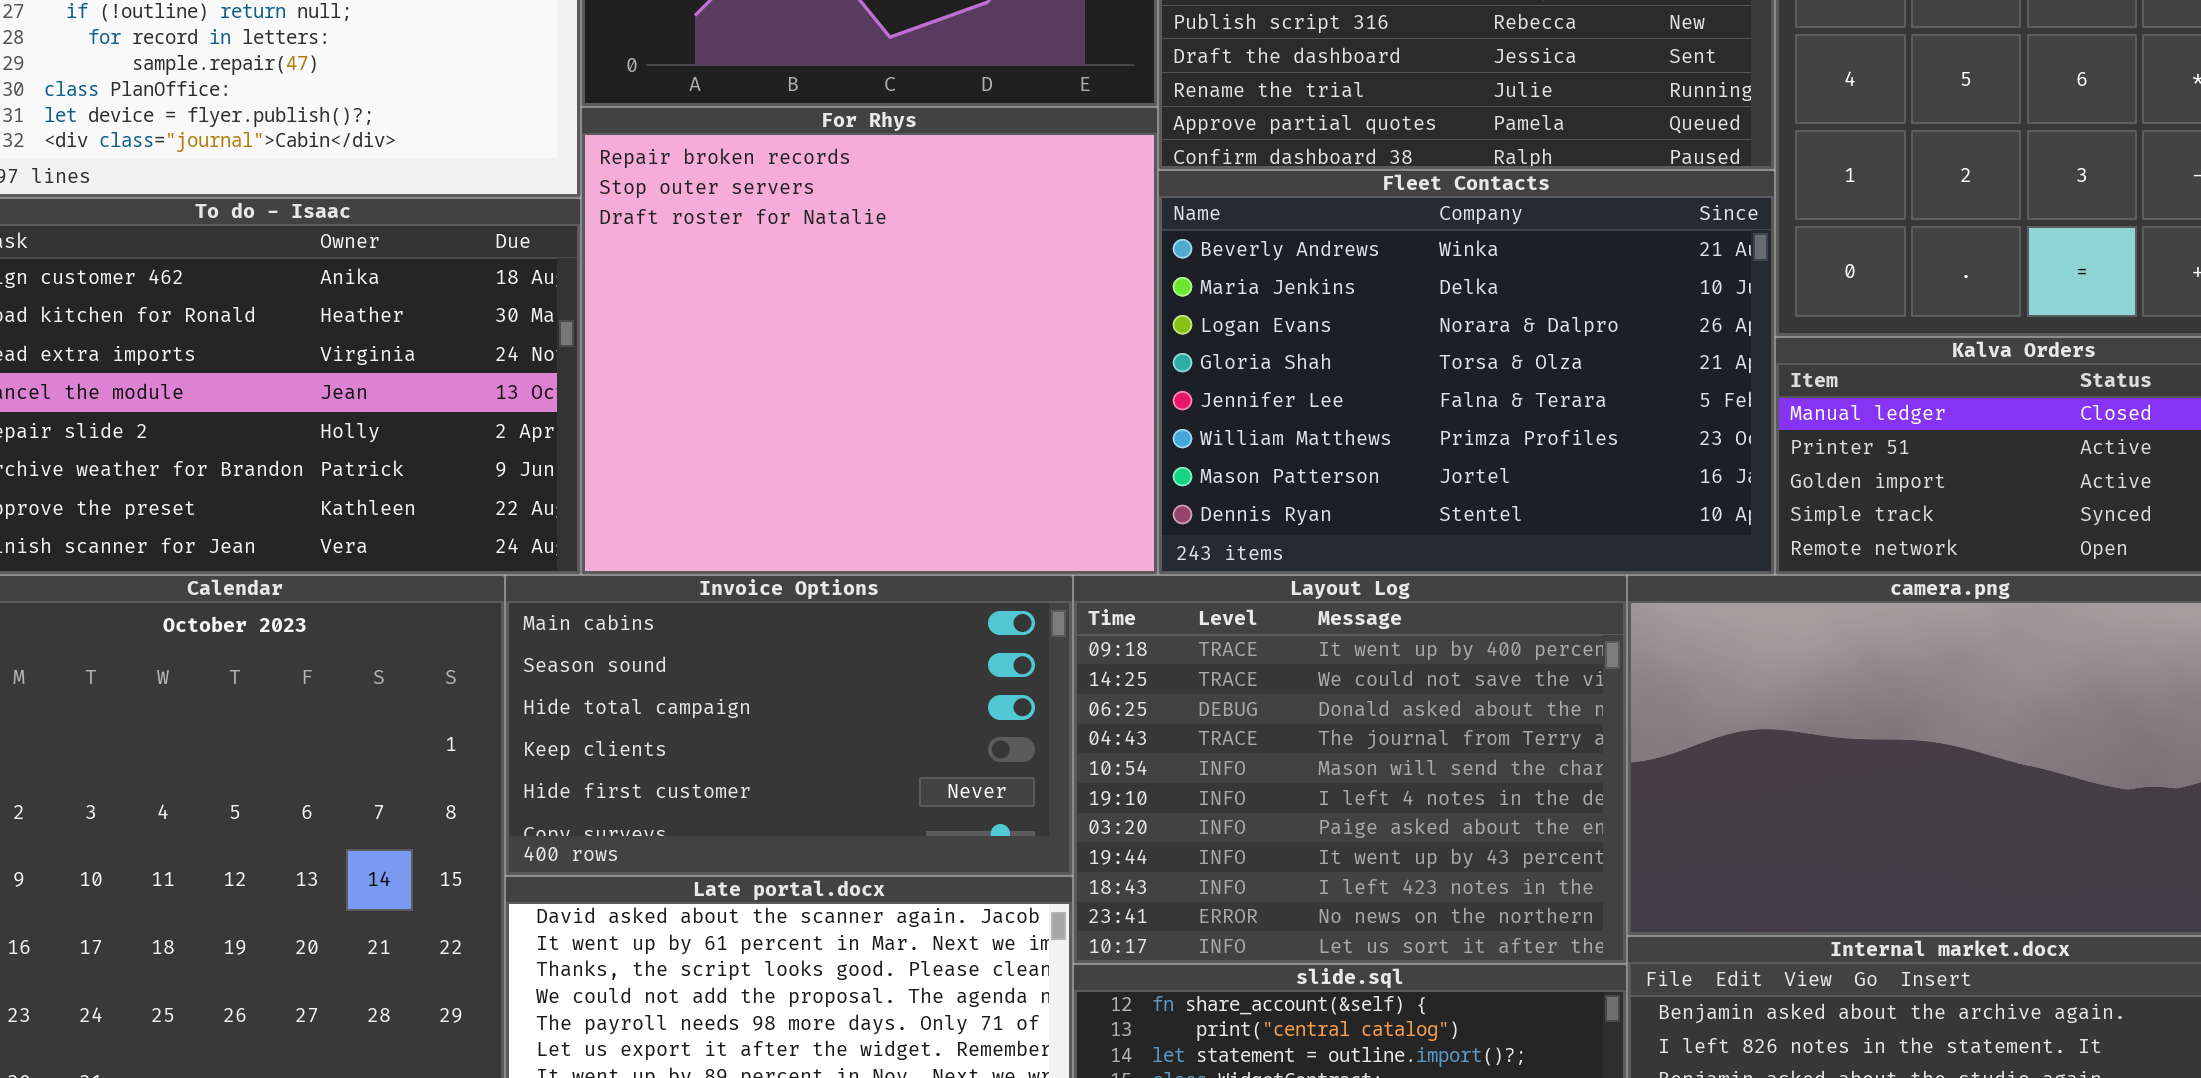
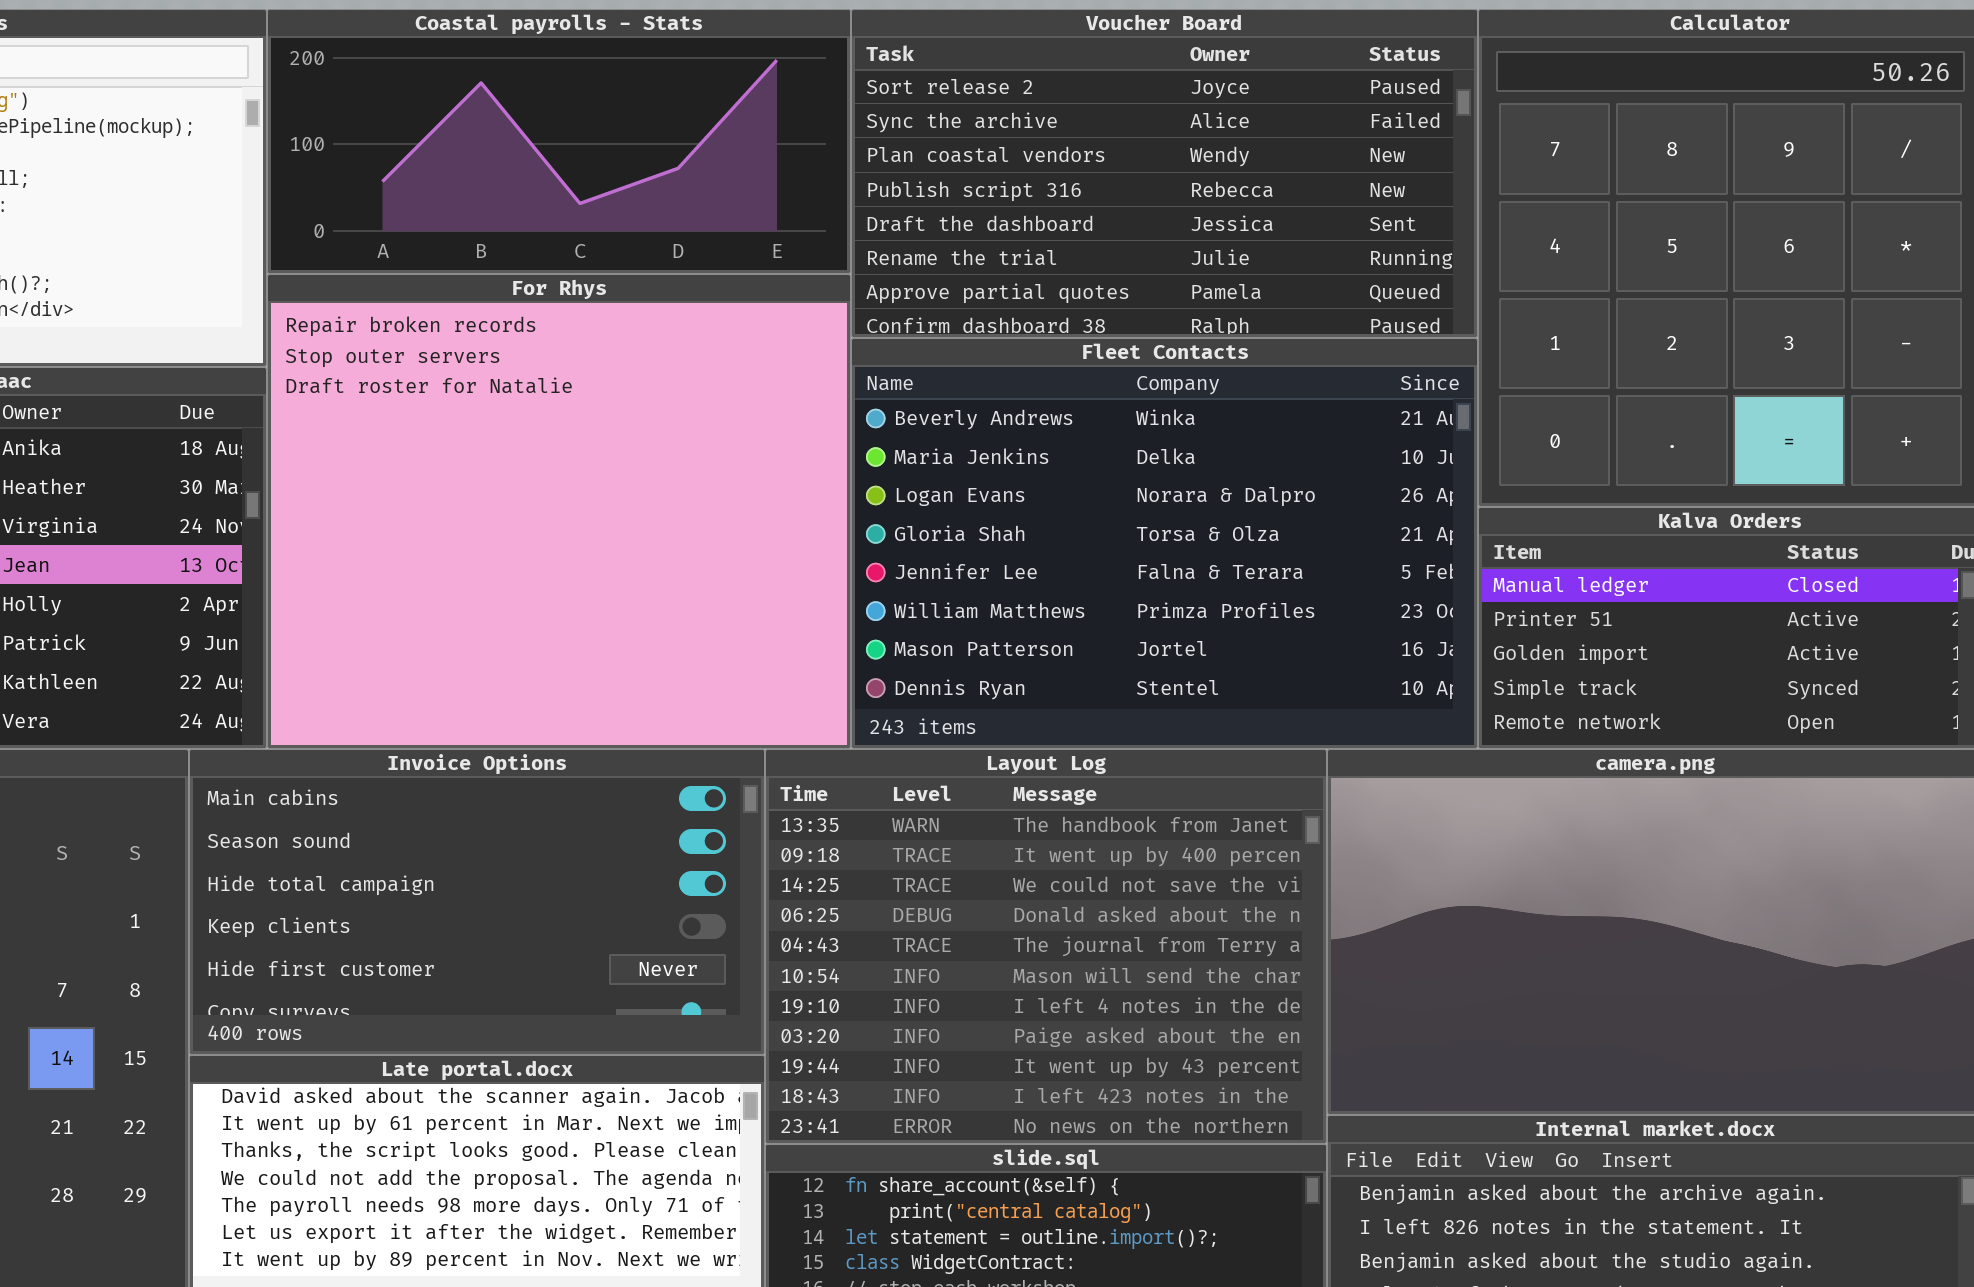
Layout Log: [1073,575,1627,964] -> [765,749,1327,1144], scrolled up 1 row

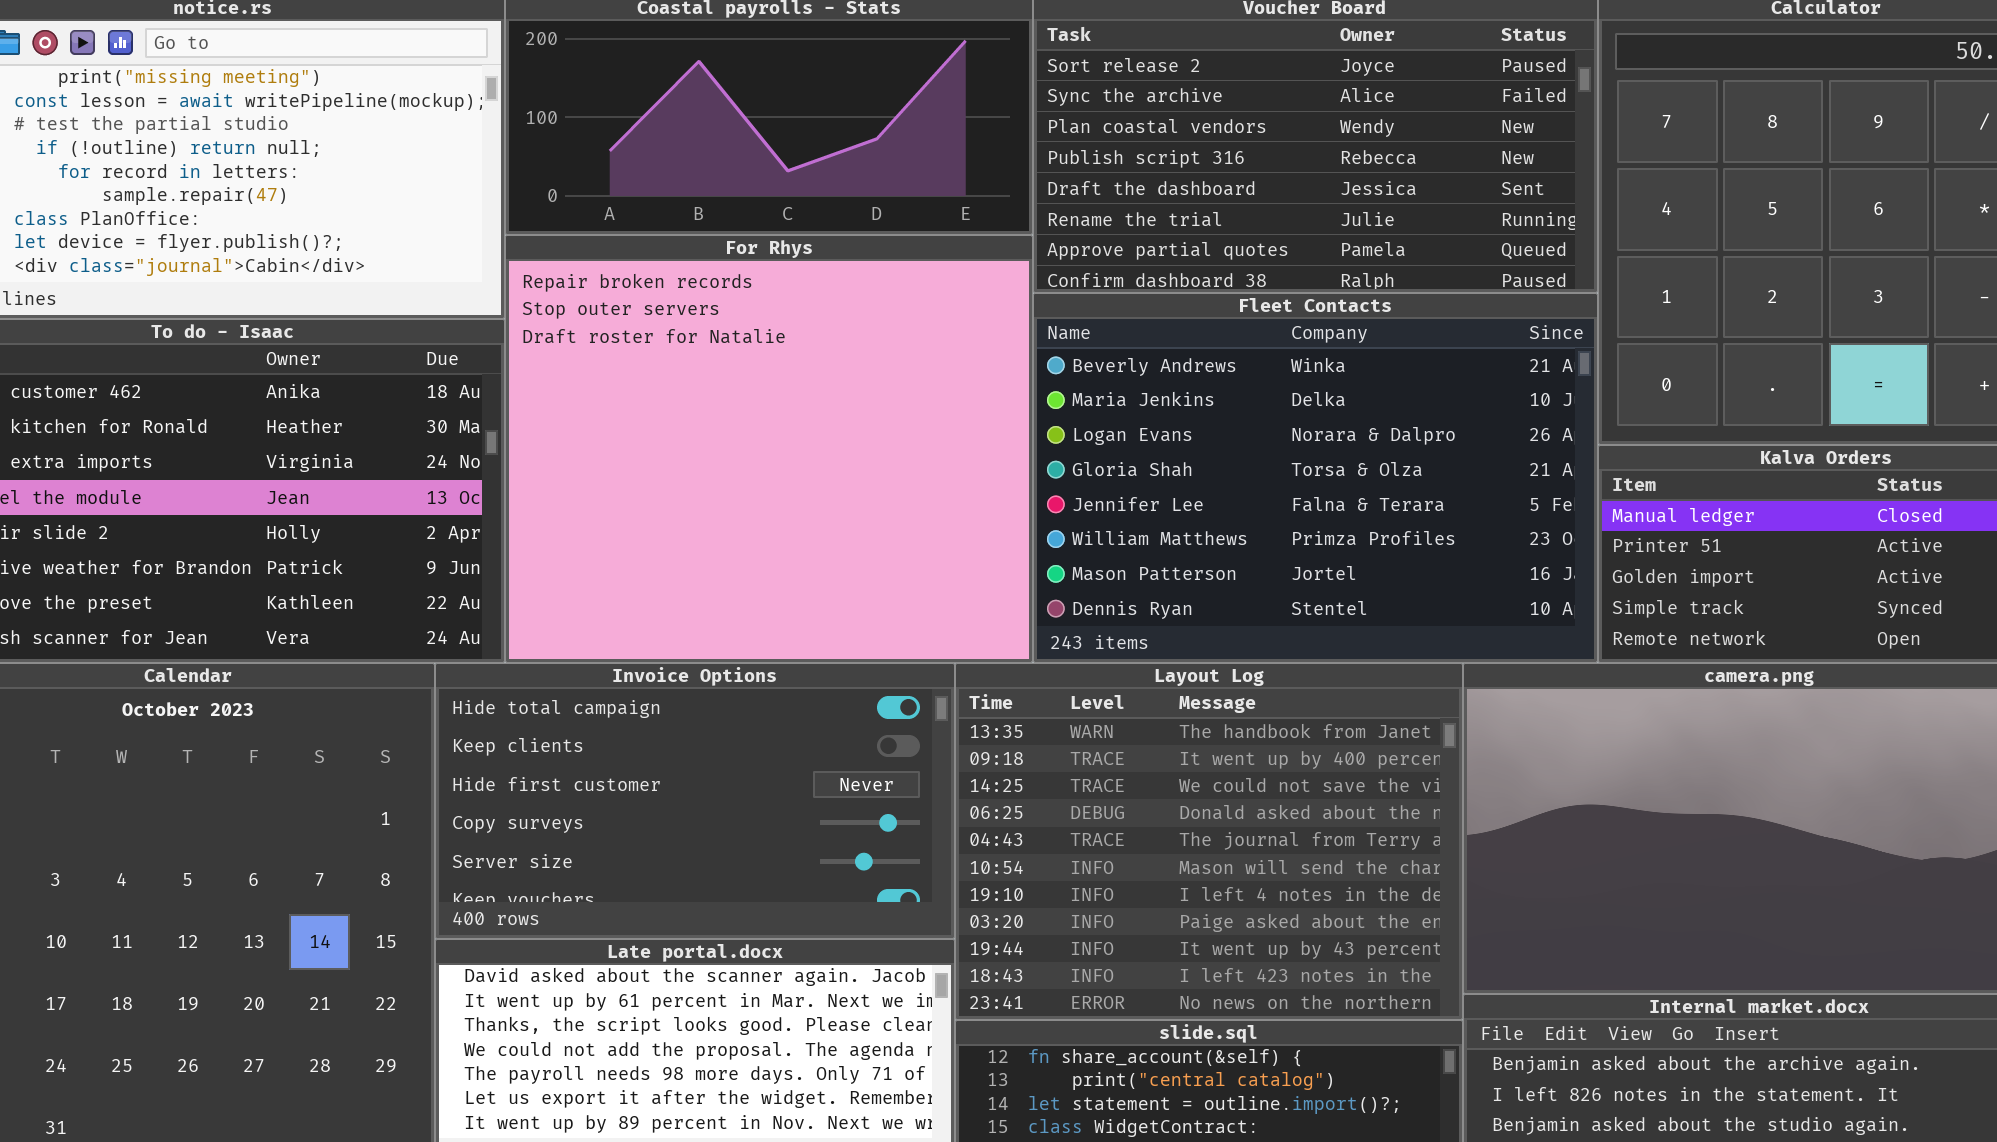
Invoice Options: [189,749,765,1055] -> [435,663,955,939], scrolled down 2 rows

